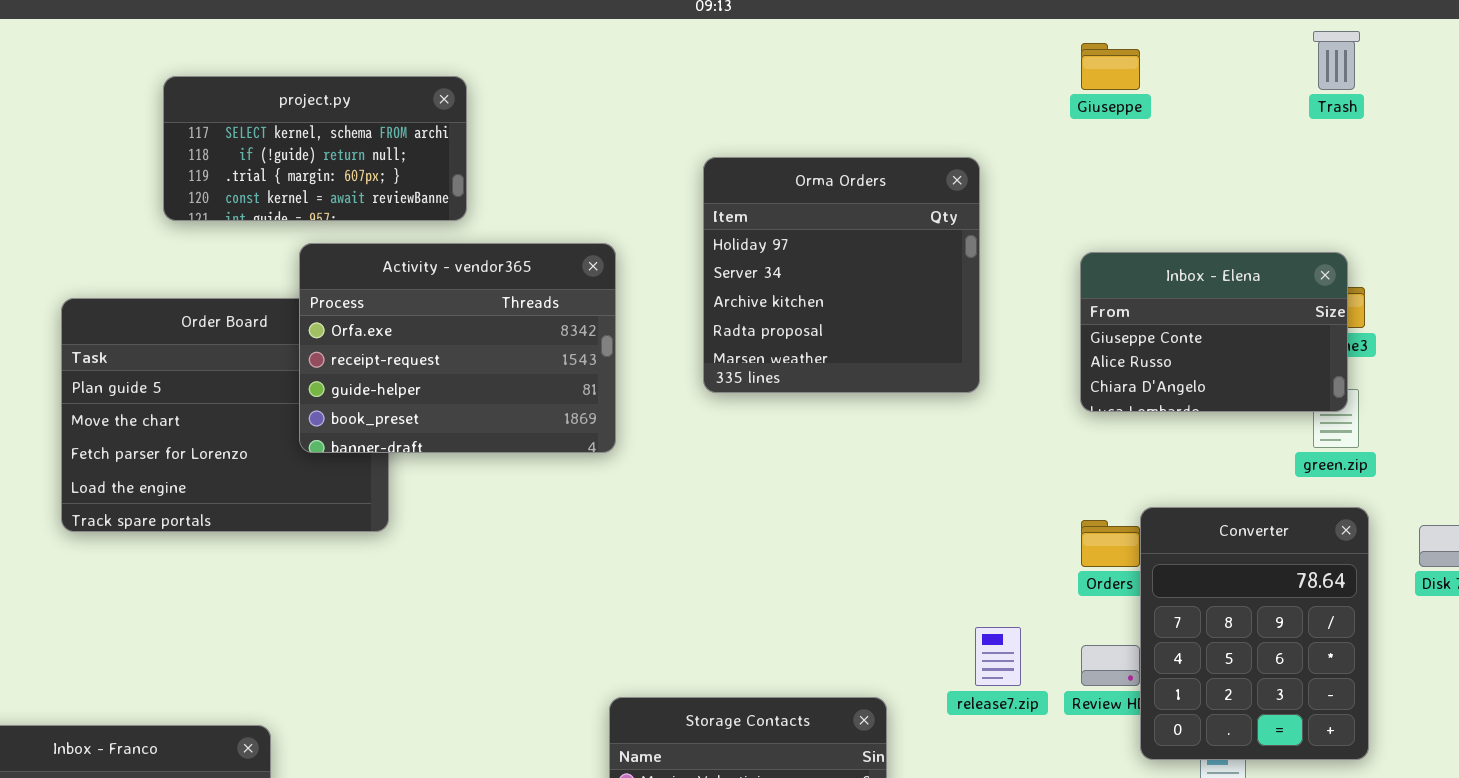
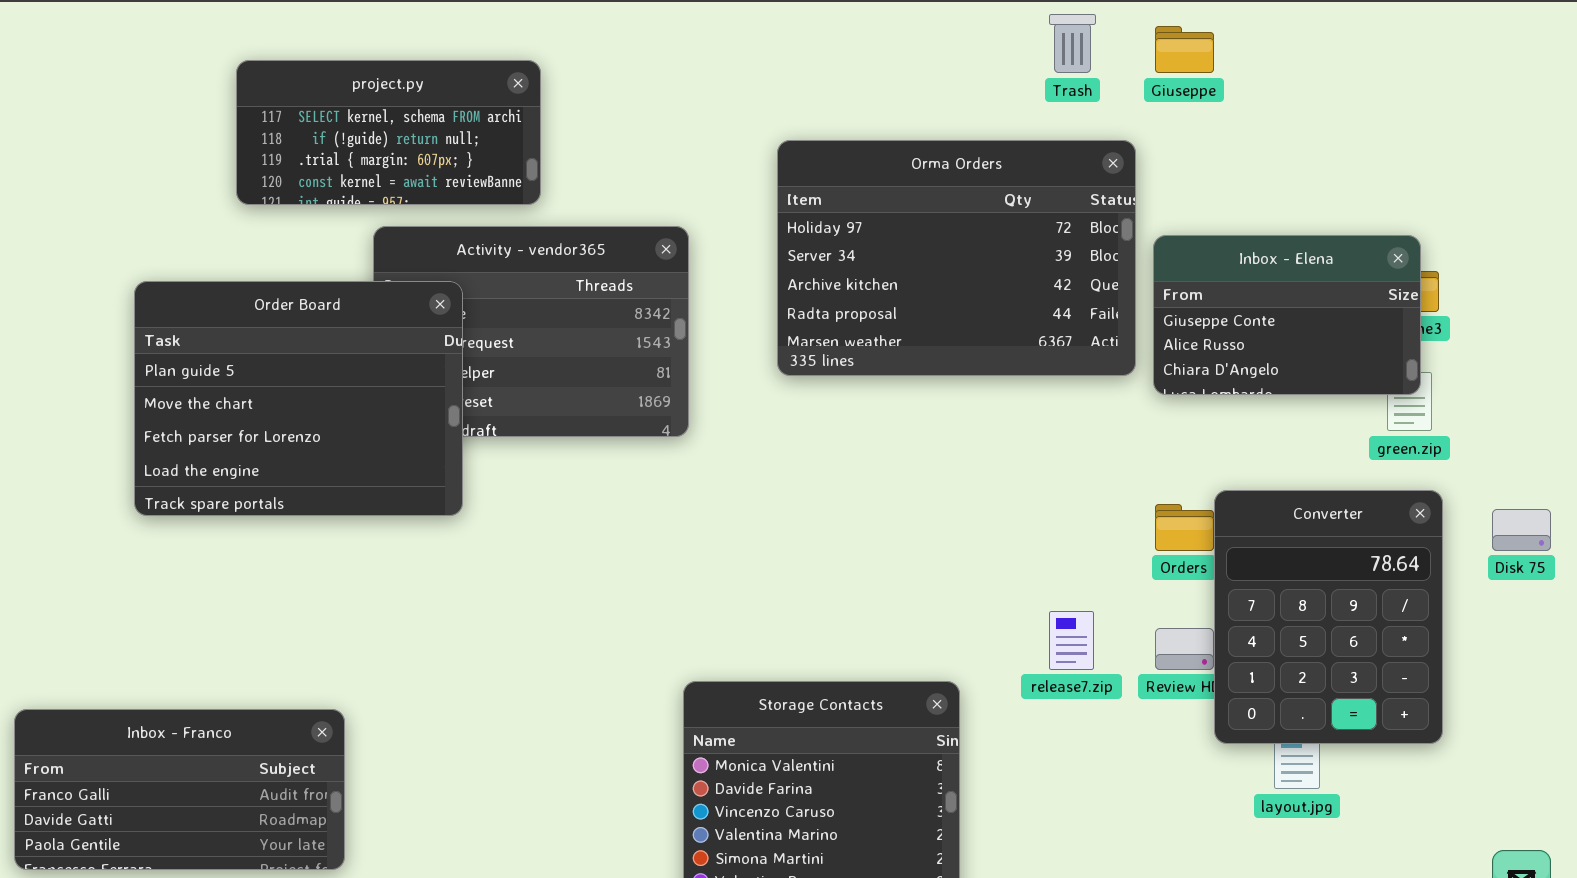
Trash: [1313,31,1360,90] -> [1049,14,1096,73], moved
Orma Orders: [703,157,980,393] -> [777,140,1136,376], resized
Order Board: [61,298,389,532] -> [134,281,463,516], raised

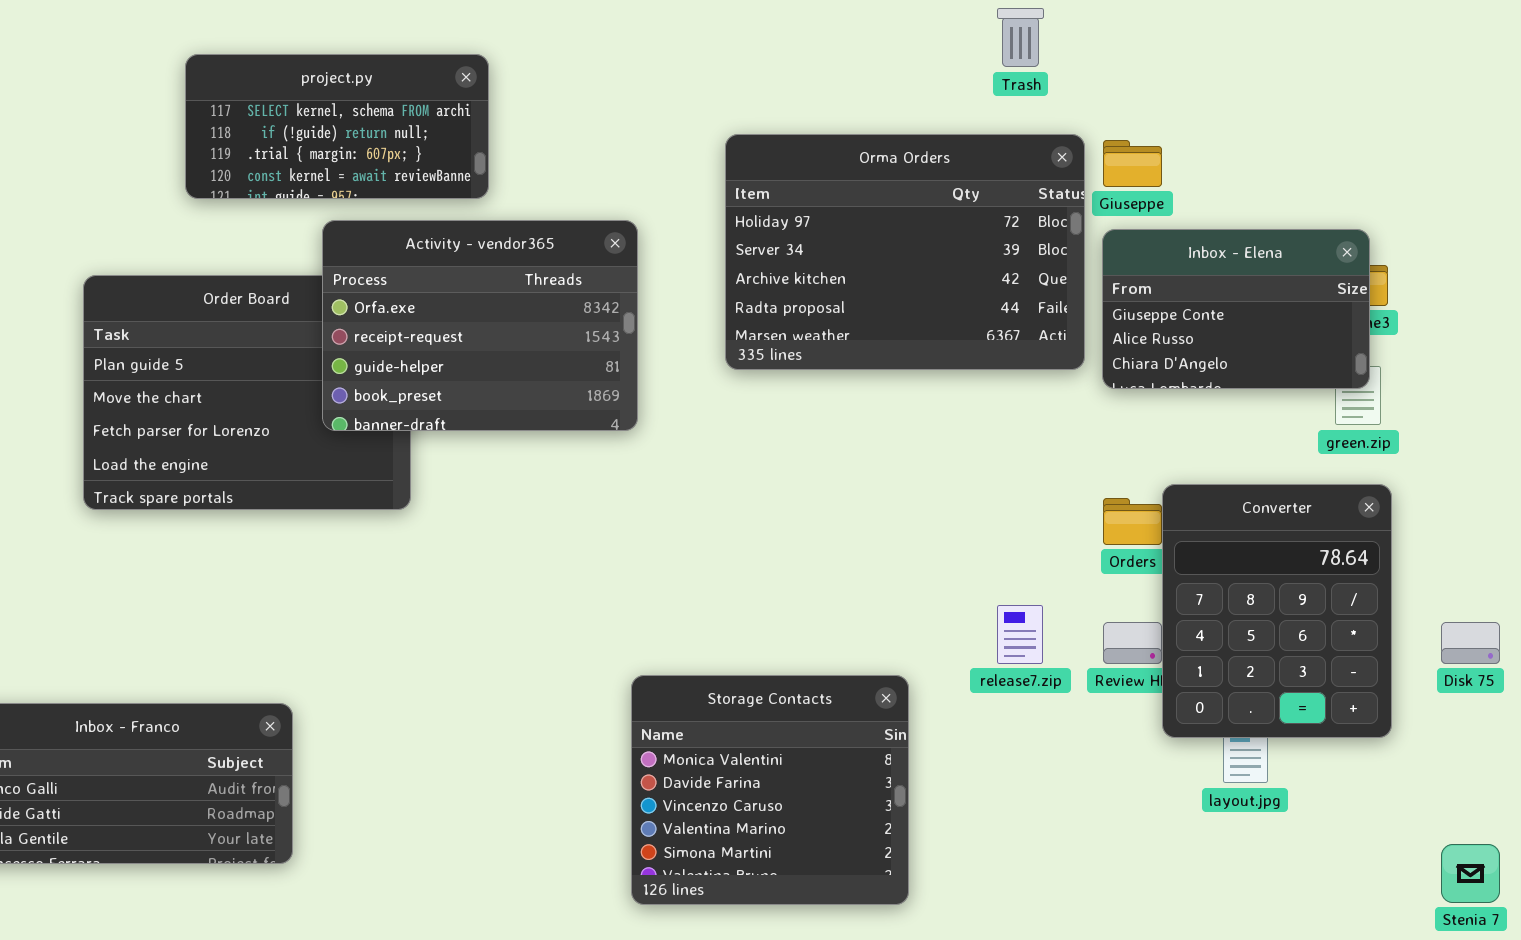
Giuseppe: [1155,26,1214,73] -> [1103,140,1162,187], moved
Activity - vendor365: [373,226,689,437] -> [322,220,638,431], raised
Disk 75: [1492,509,1551,551] -> [1441,622,1500,664], moved

